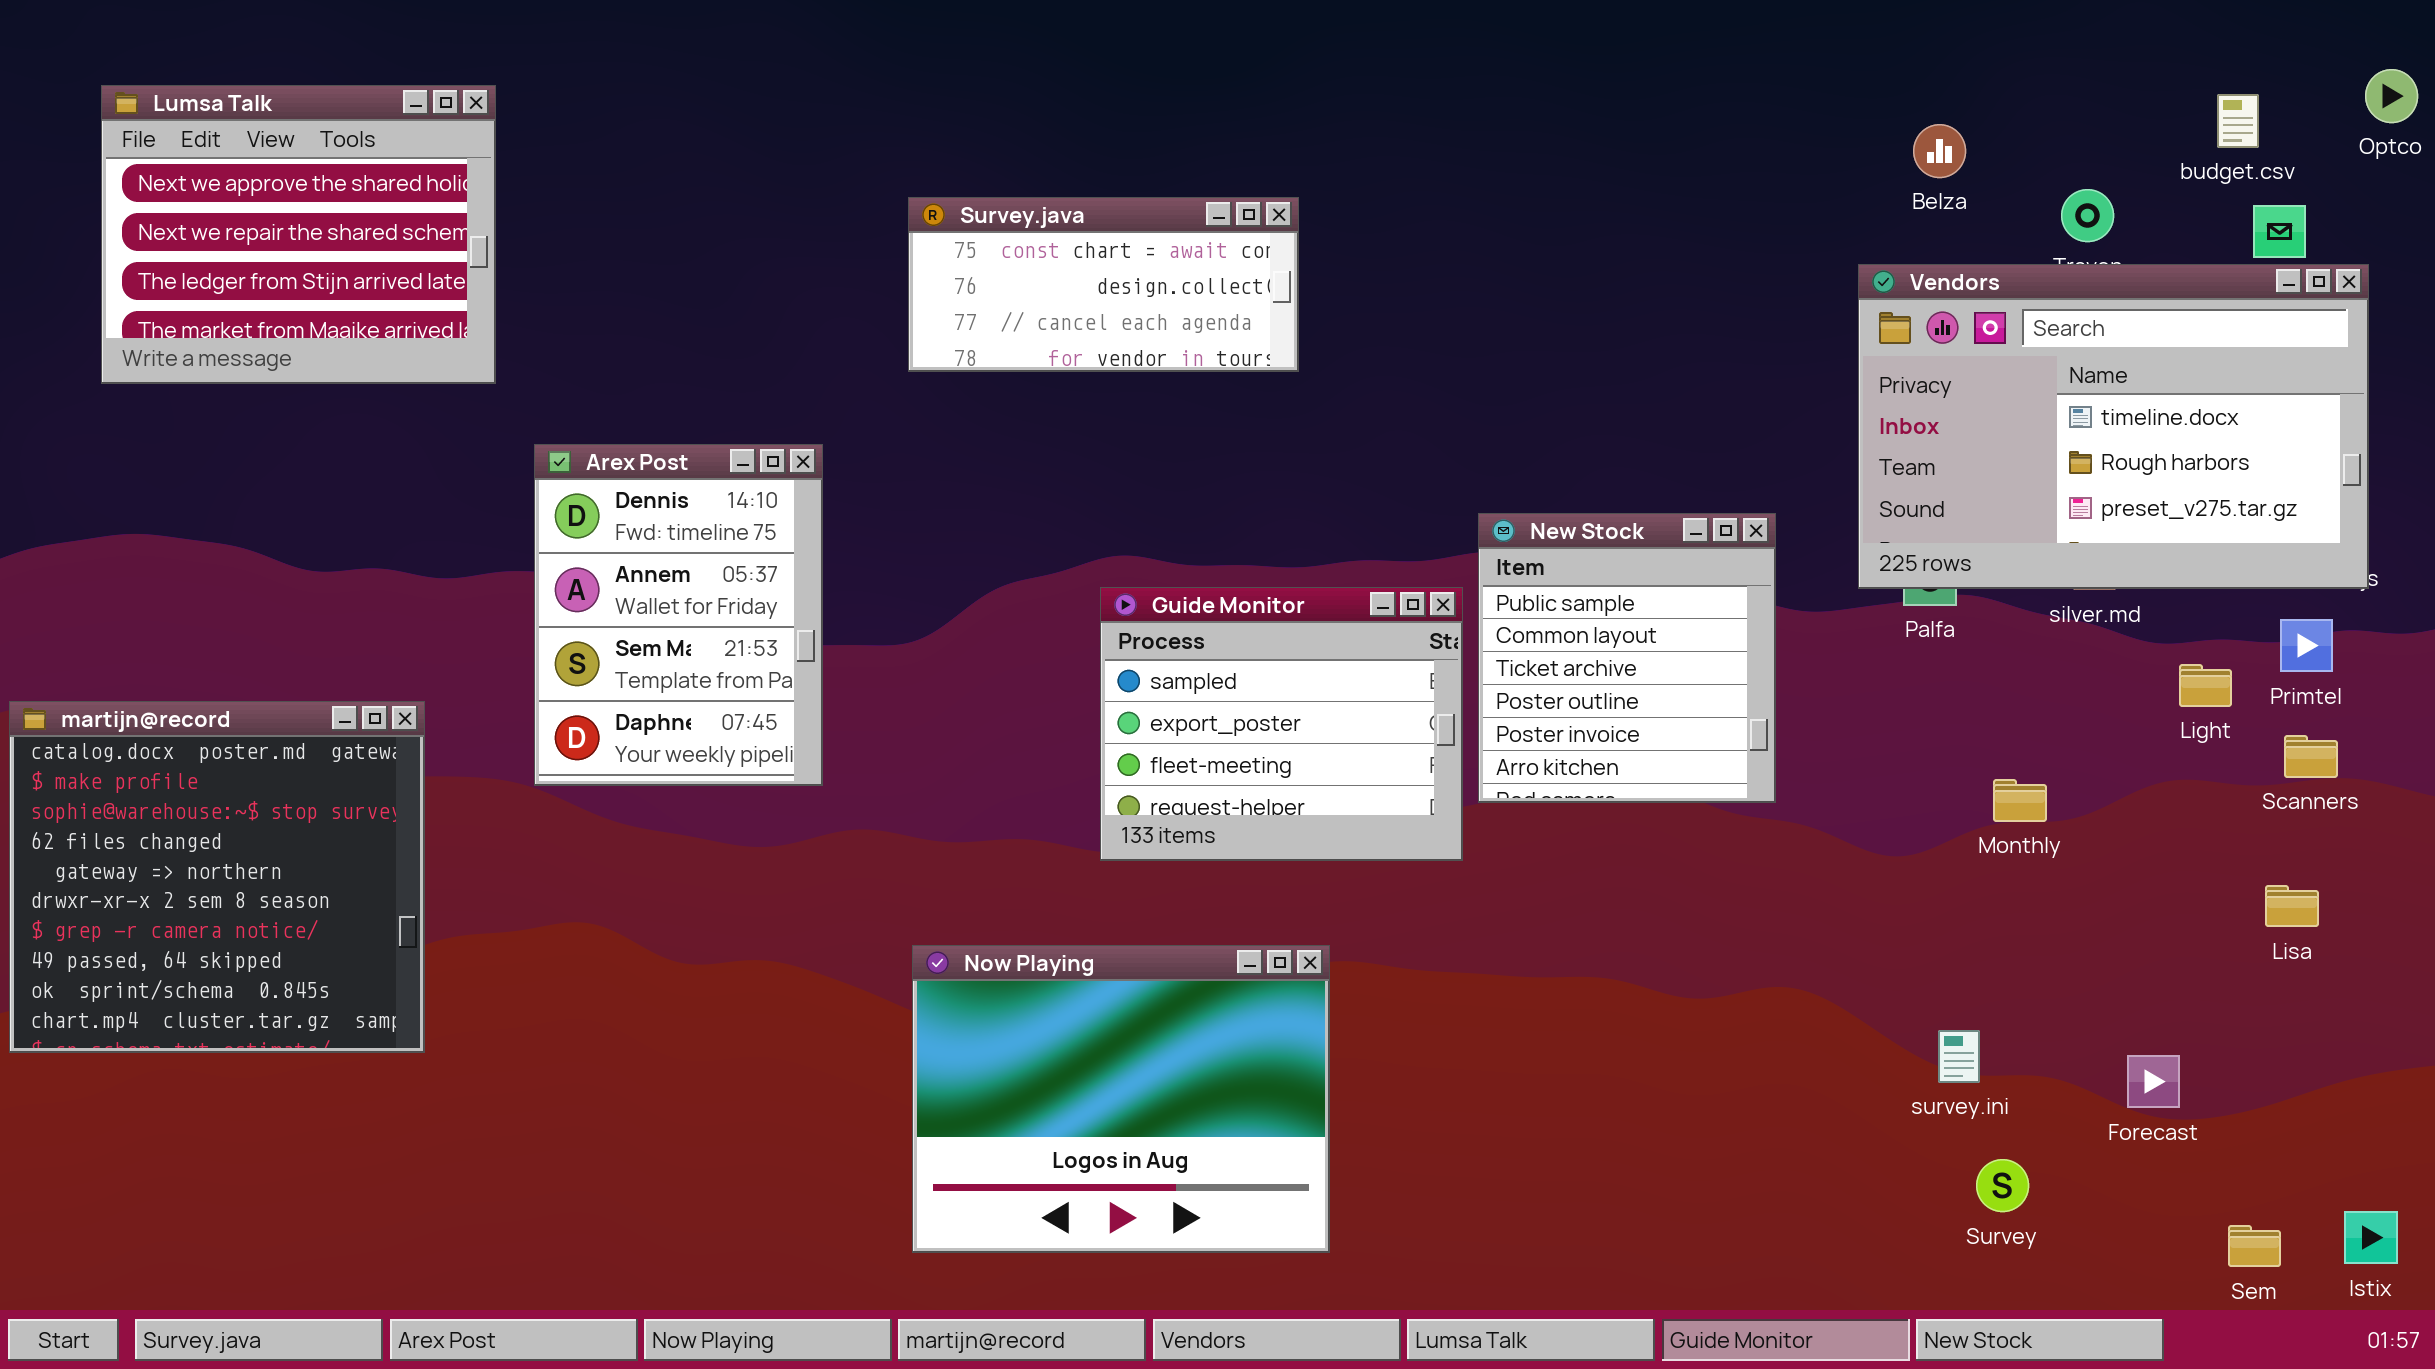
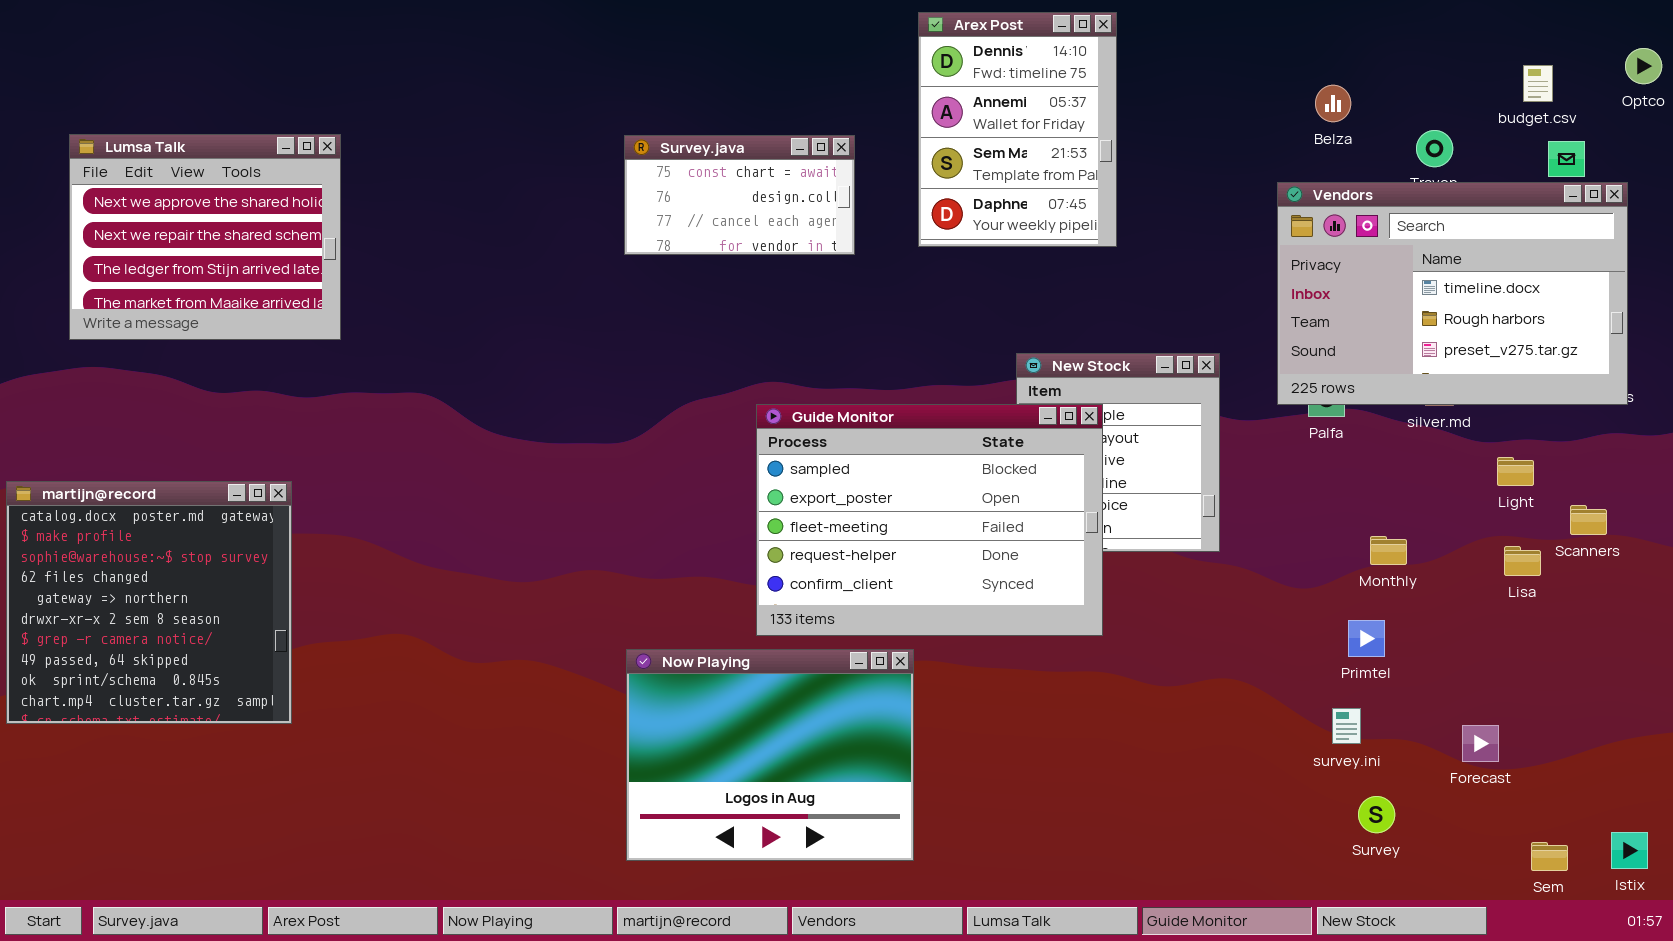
Lumsa Talk: [101,85,496,384] -> [69,134,341,340], moved
Survey.java: [908,197,1299,372] -> [624,135,855,255], resized
Arex Post: [534,444,823,786] -> [918,12,1117,247], moved
Guide Monitor: [1100,587,1463,861] -> [756,404,1103,636], resized
Primtel: [2280,619,2333,672] -> [1348,620,1385,657], moved
Lisa: [2265,885,2319,927] -> [1504,546,1541,576], moved

